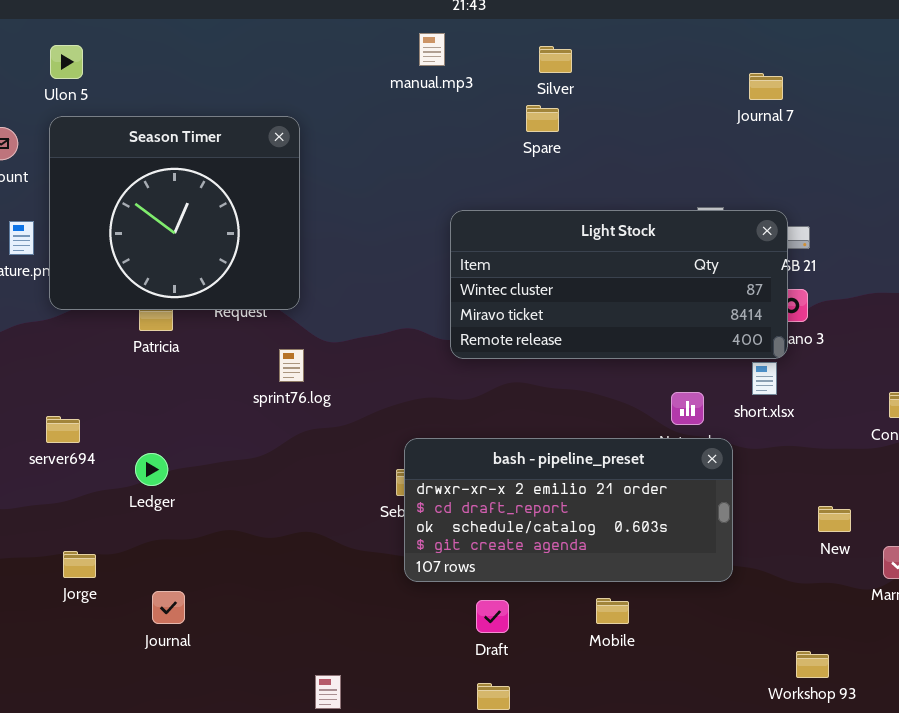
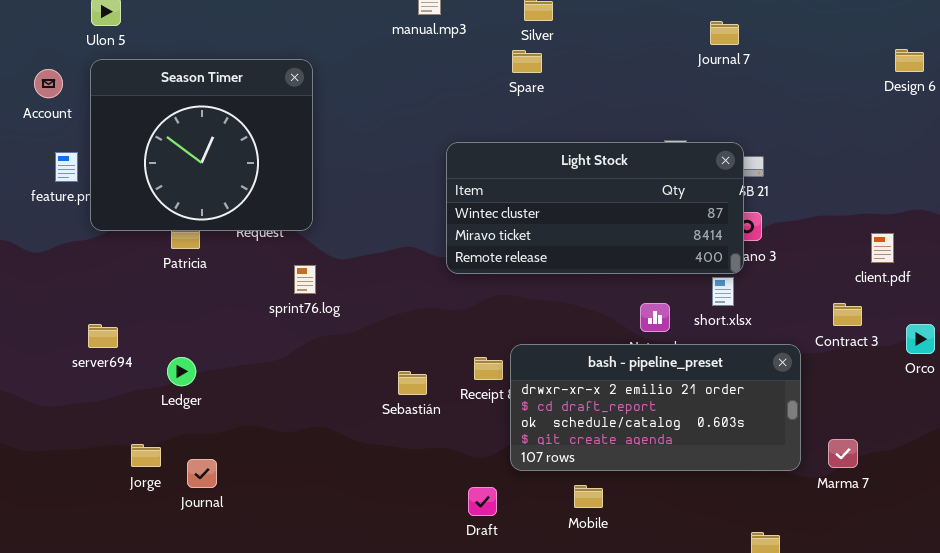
bash - pipeline_preset: [404,438,733,582] -> [510,344,801,471], moved
Jorge: [63,551,96,578] -> [131,444,161,467], moved
Journal: [152,591,185,624] -> [187,459,217,488], moved

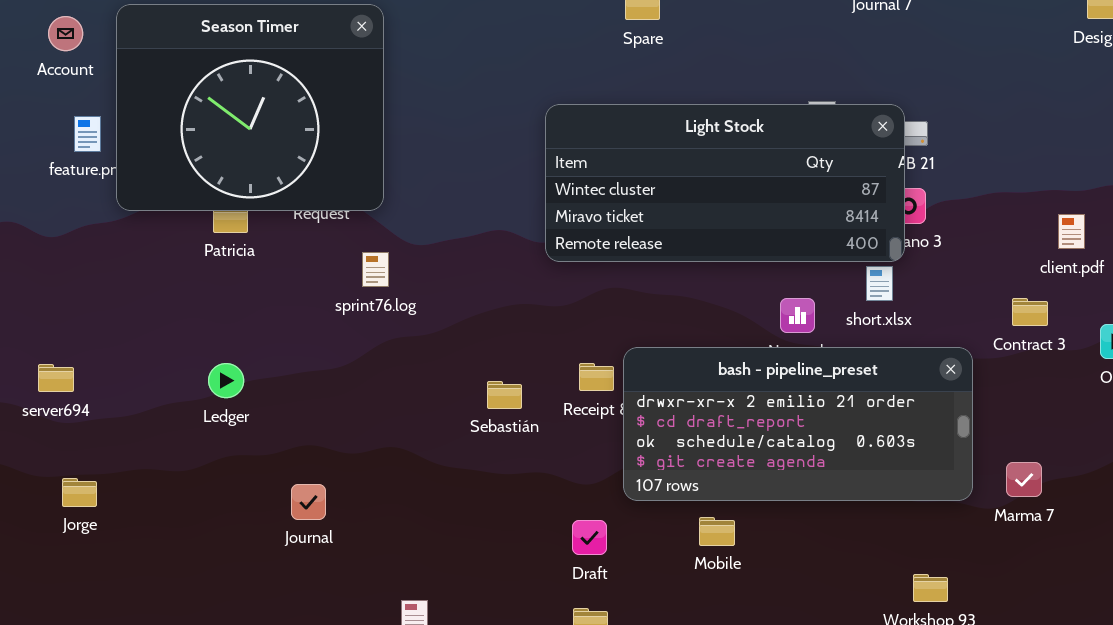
server694: [88,324,118,348] -> [38,364,74,392], moved
Jorge: [131,444,161,467] -> [62,478,97,507], moved
Journal: [187,459,217,488] -> [291,484,326,520], moved

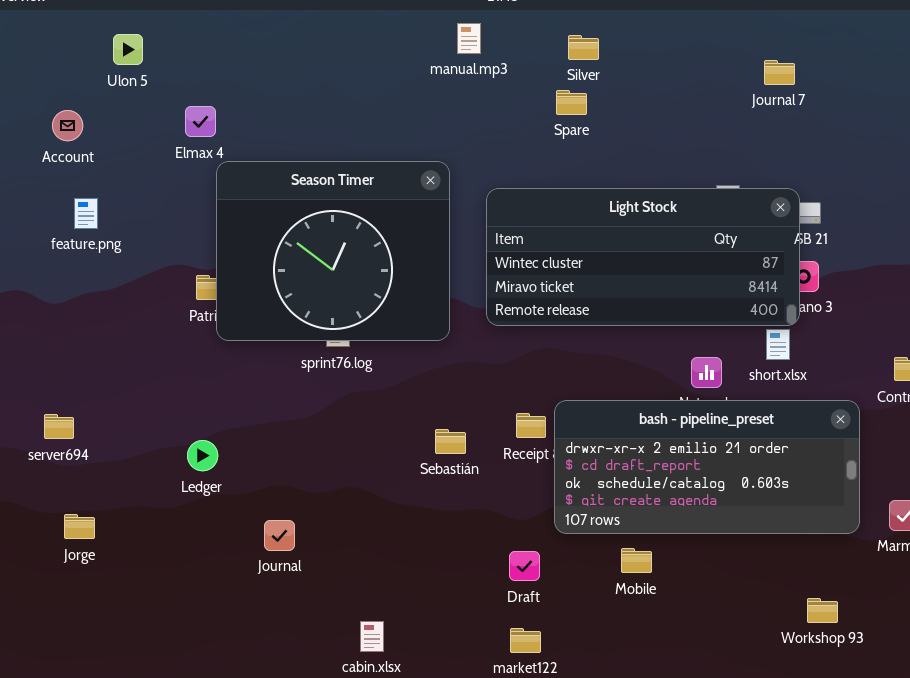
Season Timer: [116,4,384,211] -> [216,161,450,341], moved
Ledger: [208,363,244,398] -> [187,440,218,471], moved

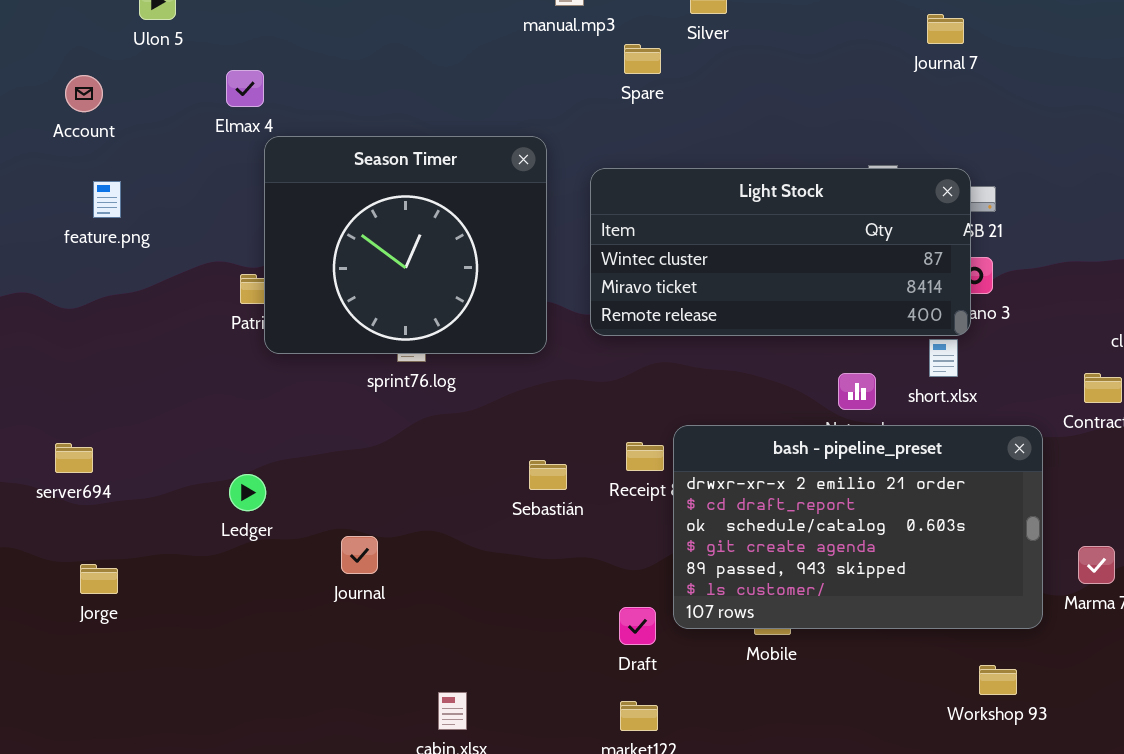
Spare: [556,90,587,115] -> [624,44,661,74], moved
bash - pipeline_preset: [554,400,860,534] -> [673,425,1043,629], resized
Journal: [264,520,295,551] -> [341,536,378,574], moved

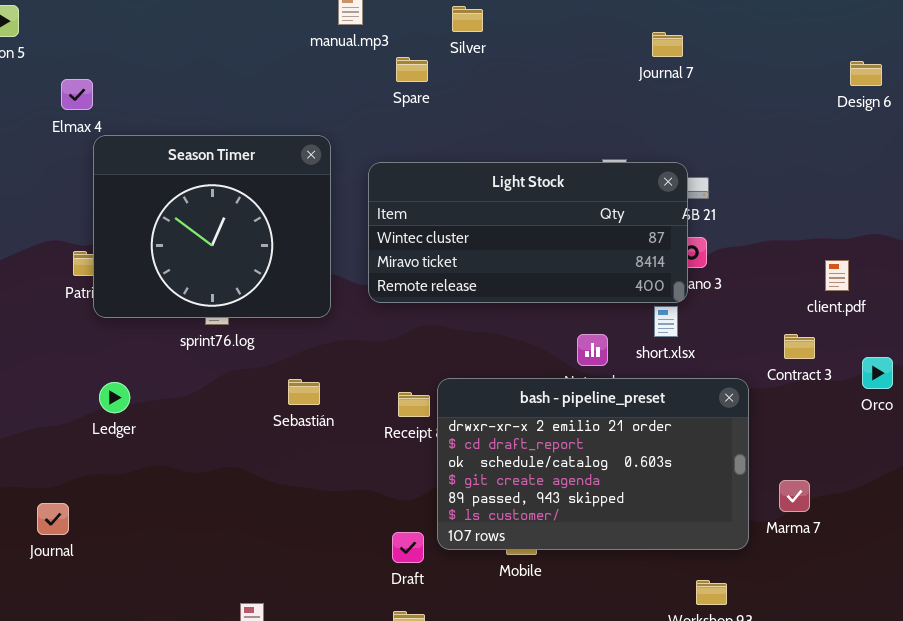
Sebastián: [529,460,567,490] -> [288,379,320,405], moved
Ledger: [229,474,266,511] -> [99,382,130,413], moved
Journal: [341,536,378,574] -> [37,503,69,535], moved

